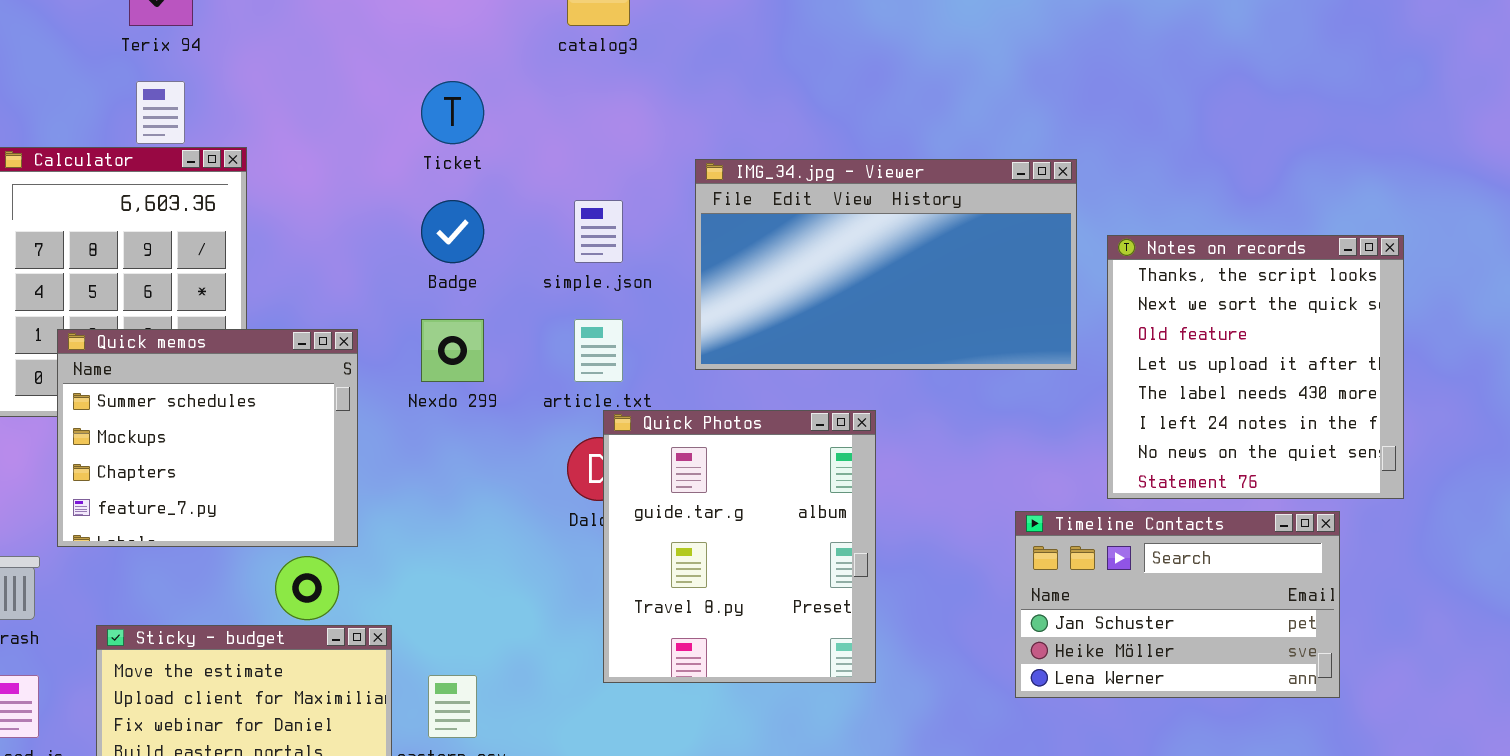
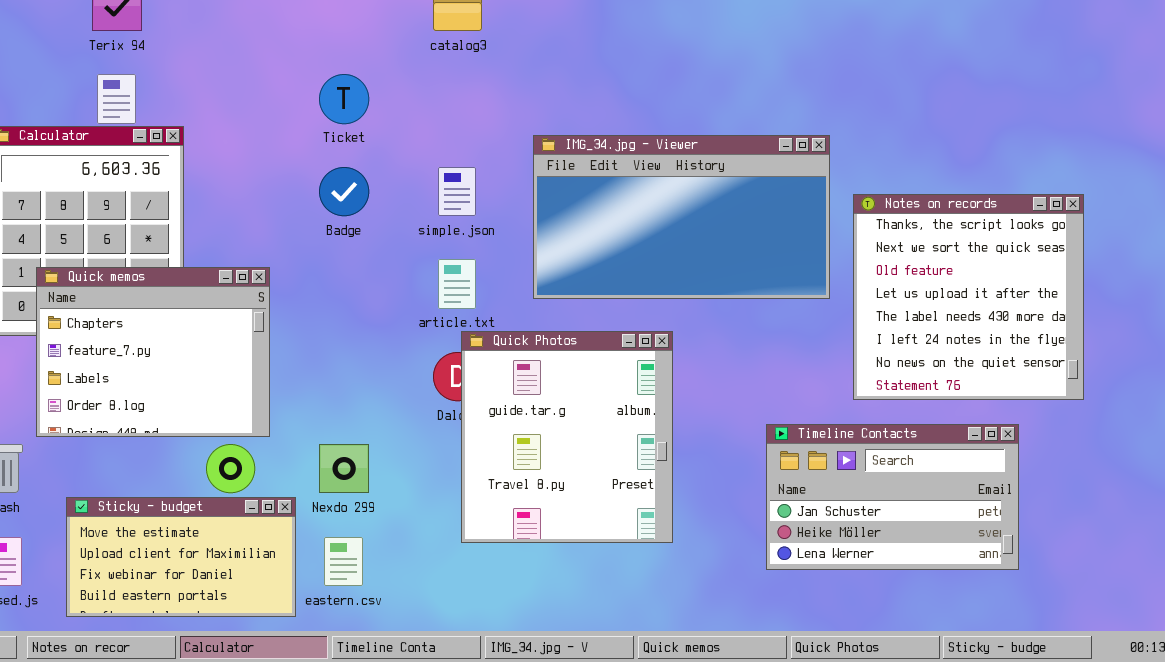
Nexdo 299: [421,319,484,382] -> [319,444,369,493], moved
Quick memos: [57,329,358,547] -> [36,267,270,437], scrolled down 2 rows
Timeline Contacts: [1015,511,1340,698] -> [766,424,1019,570], moved

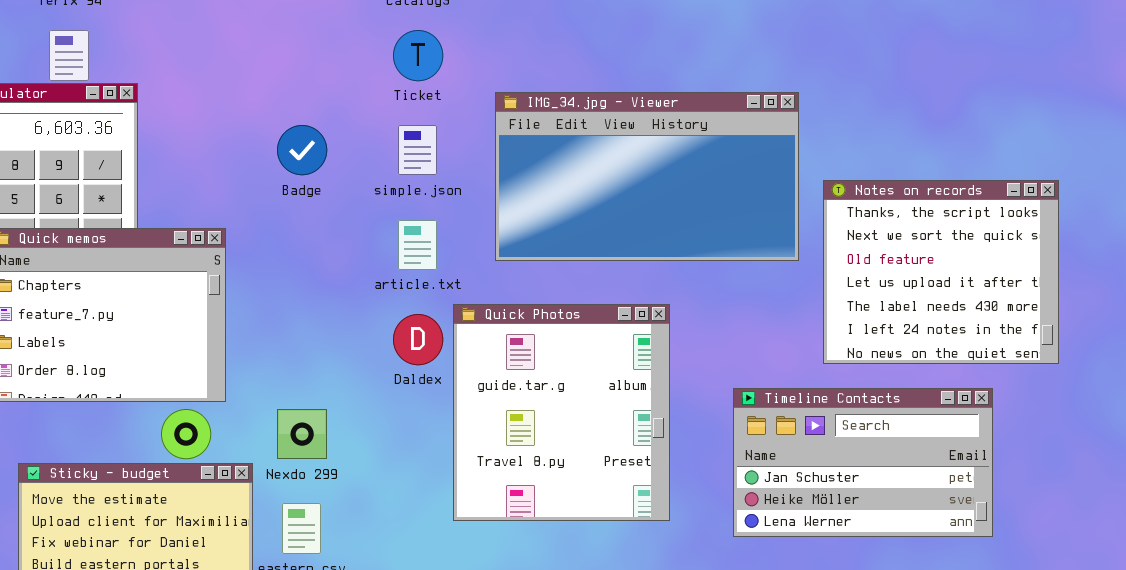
Ticket: [319,74,369,124] -> [393,30,443,81], moved
Notes on records: [853,194,1084,400] -> [823,180,1059,364], resized
Quick Photos: [461,331,673,543] -> [453,304,670,521], moved

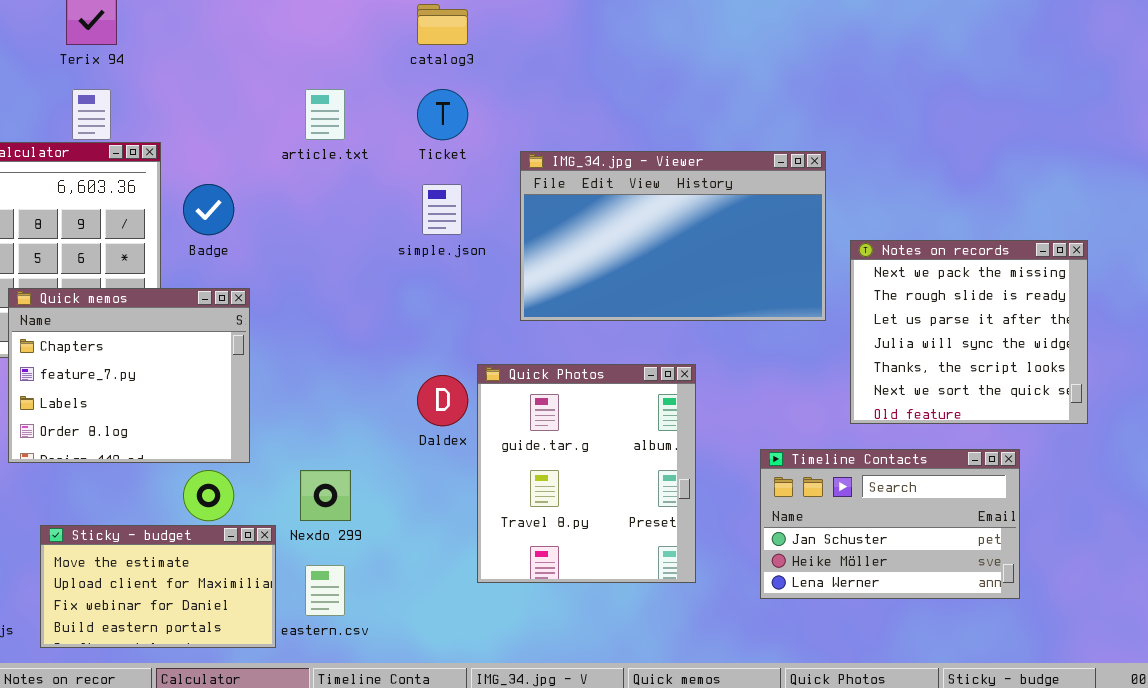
Badge: [277,125,327,175] -> [183,184,234,235], moved
Notes on records: [823,180,1059,364] -> [850,240,1088,424], scrolled up 4 rows
article.txt: [398,220,437,270] -> [305,89,345,140], moved

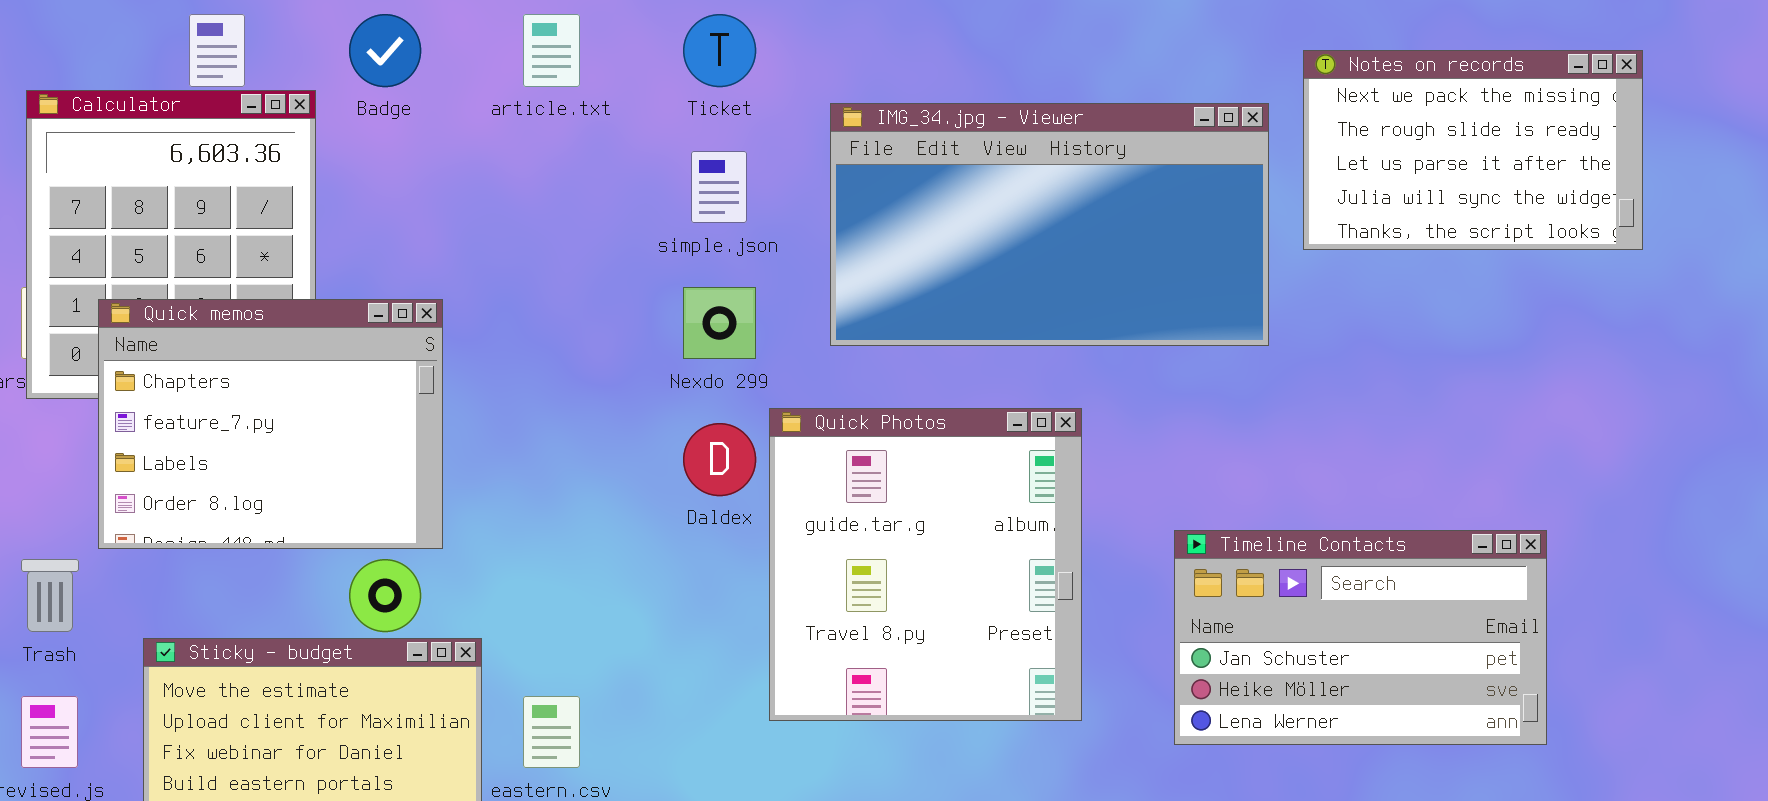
Badge: [183,184,234,235] -> [349,14,421,87], moved
Notes on records: [850,240,1088,424] -> [1303,50,1643,250], moved, resized
Nexdo 299: [300,470,351,521] -> [683,287,756,359], moved

